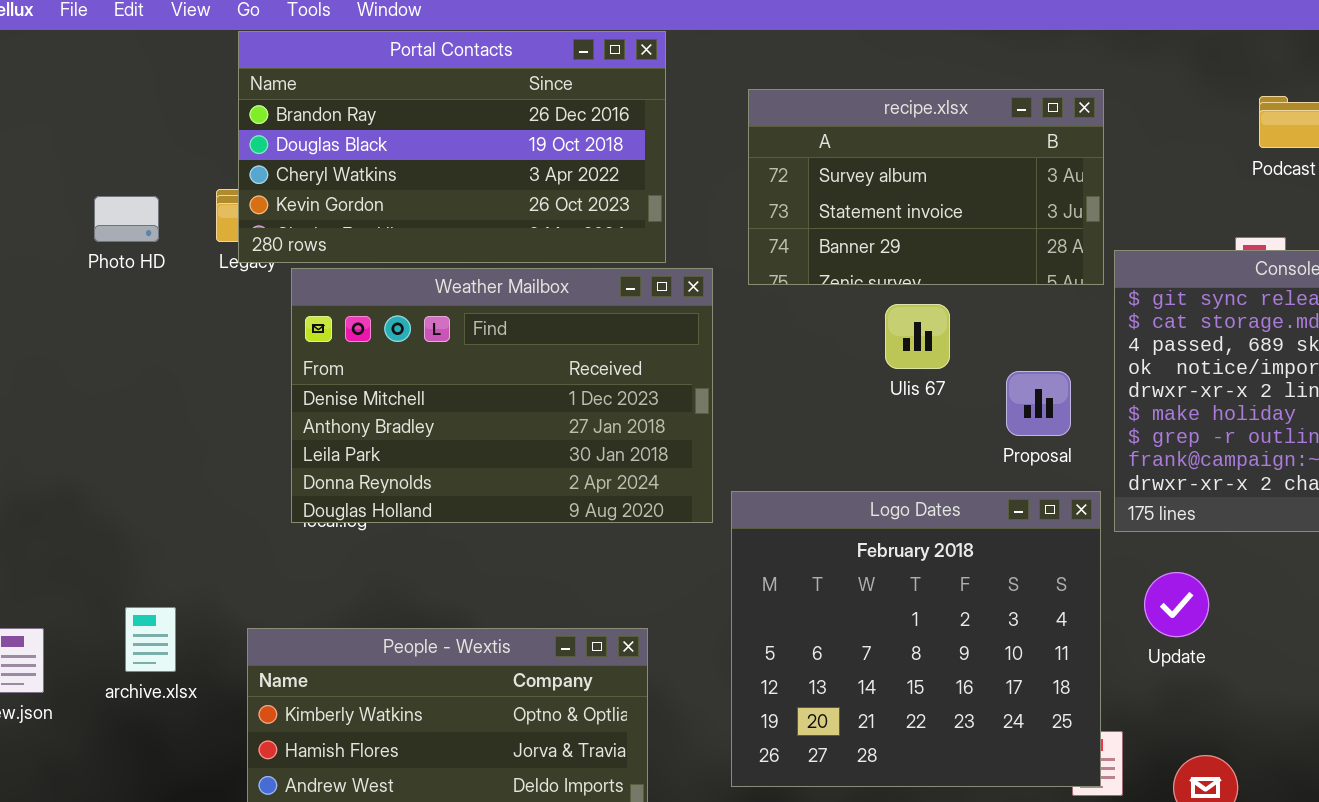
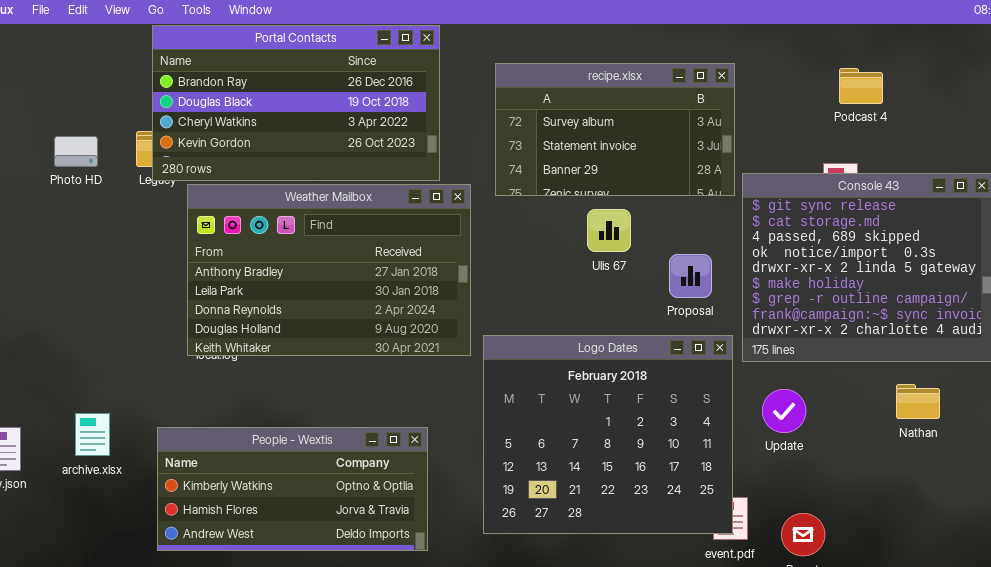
Weather Mailbox: [291,268,713,523] -> [187,184,471,356], scrolled down 1 row

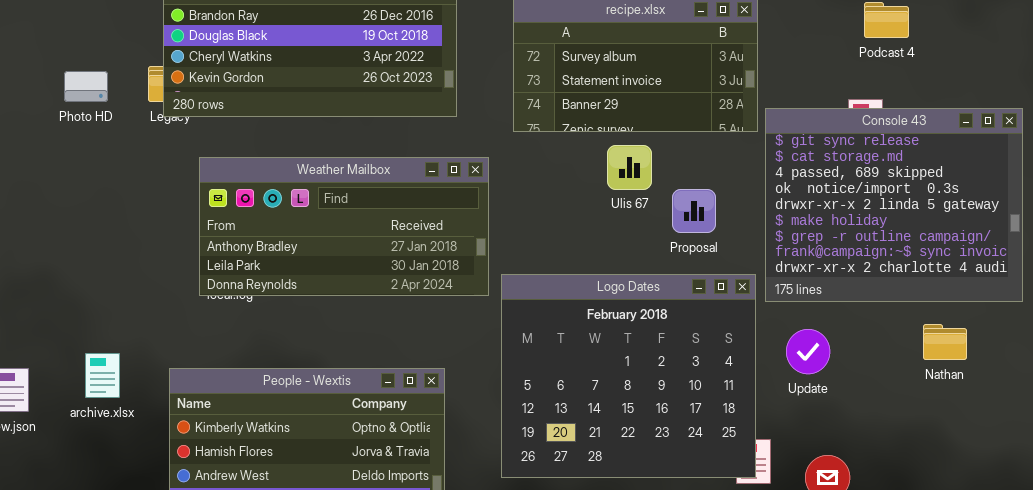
Weather Mailbox: [187,184,471,356] -> [199,157,489,296], resized
Proposal: [669,254,712,298] -> [672,189,716,233], moved

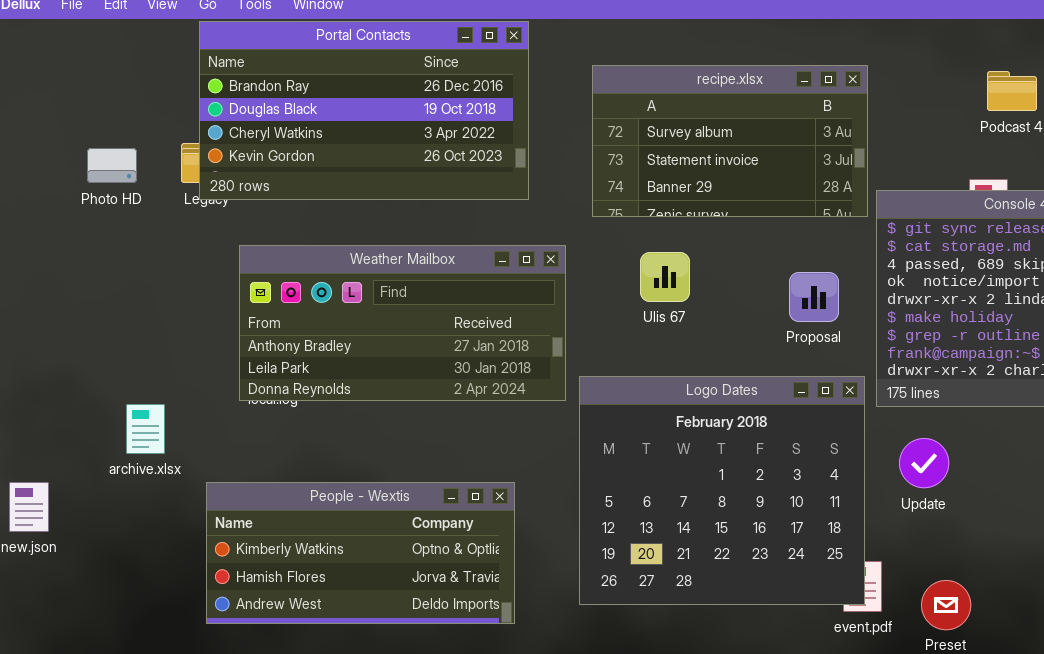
Ulis 67: [607,145,652,190] -> [640,252,690,302], moved
Proposal: [672,189,716,233] -> [789,272,839,322], moved
archive.xlsx: [85,353,120,398] -> [126,404,165,454], moved

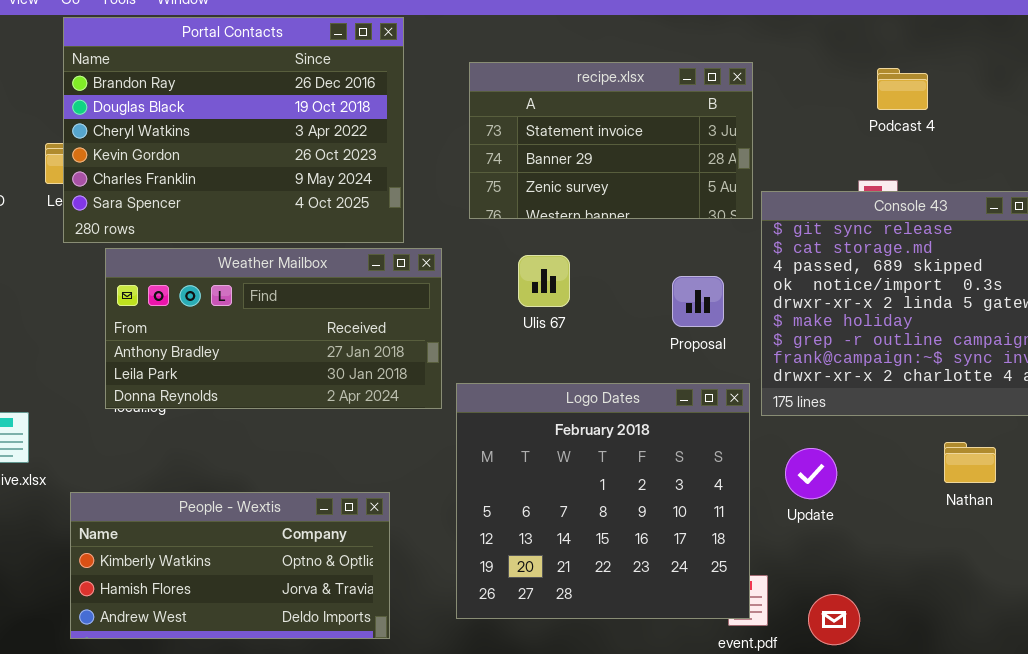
Portal Contacts: [199,21,529,200] -> [63,17,404,243], resized
recipe.xlsx: [592,65,868,217] -> [469,62,753,219], scrolled down 1 row

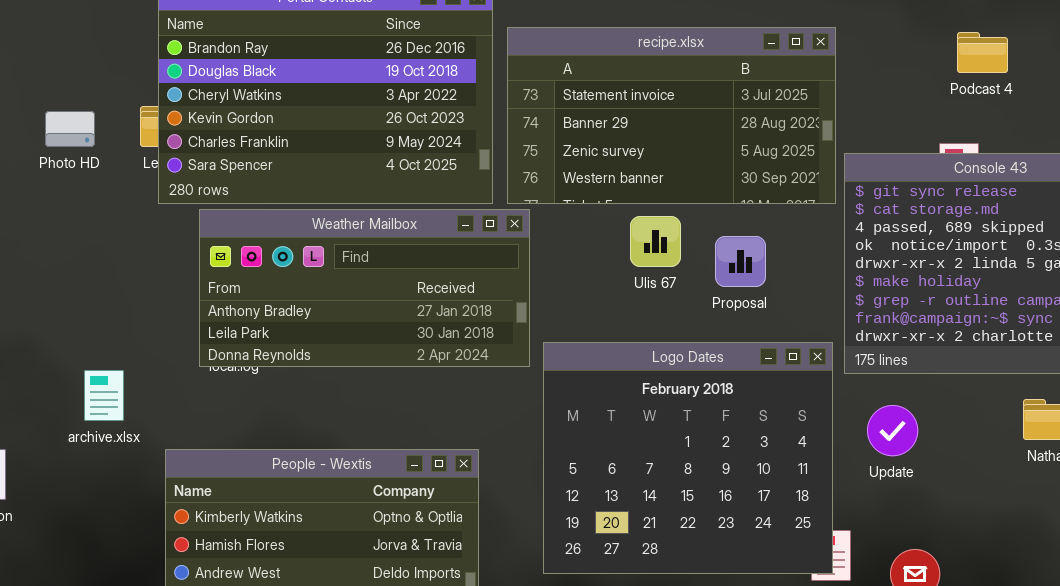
recipe.xlsx: [469,62,753,219] -> [507,27,836,204], resized
Ulis 67: [518,255,570,307] -> [630,216,681,267], moved
Proposal: [672,276,724,327] -> [715,236,766,287], moved

